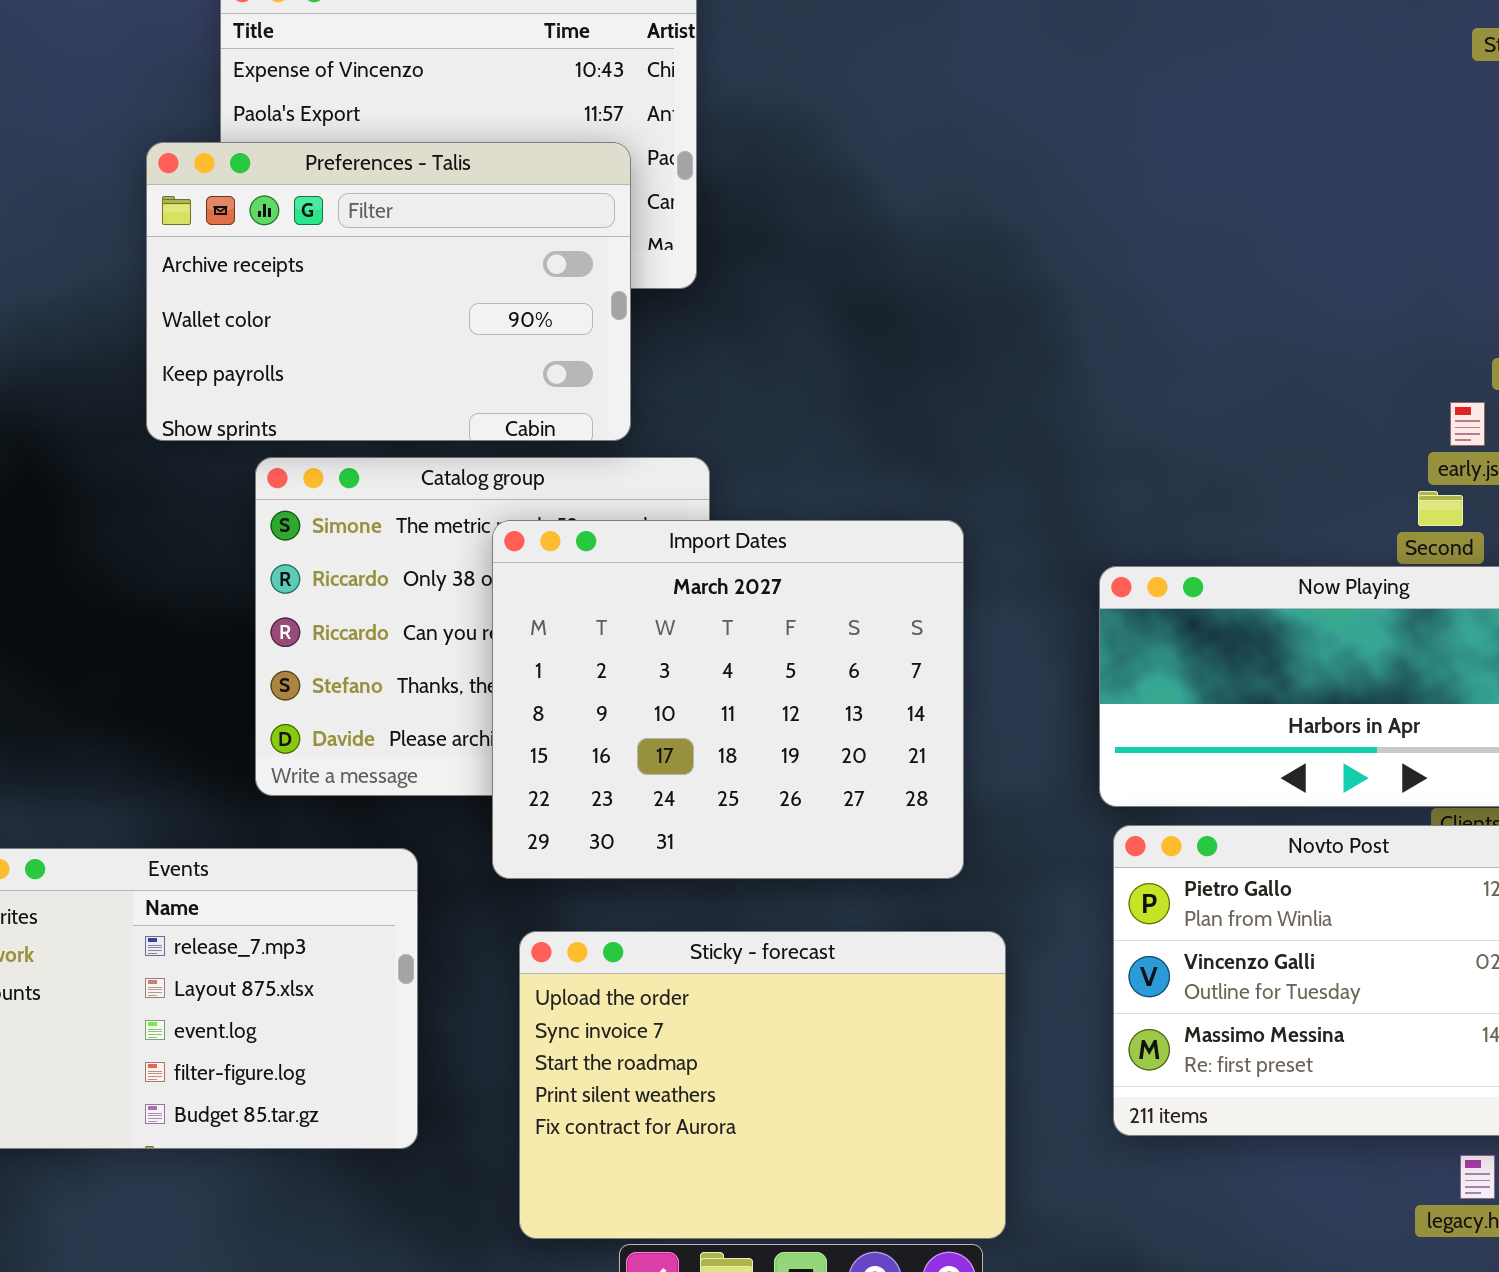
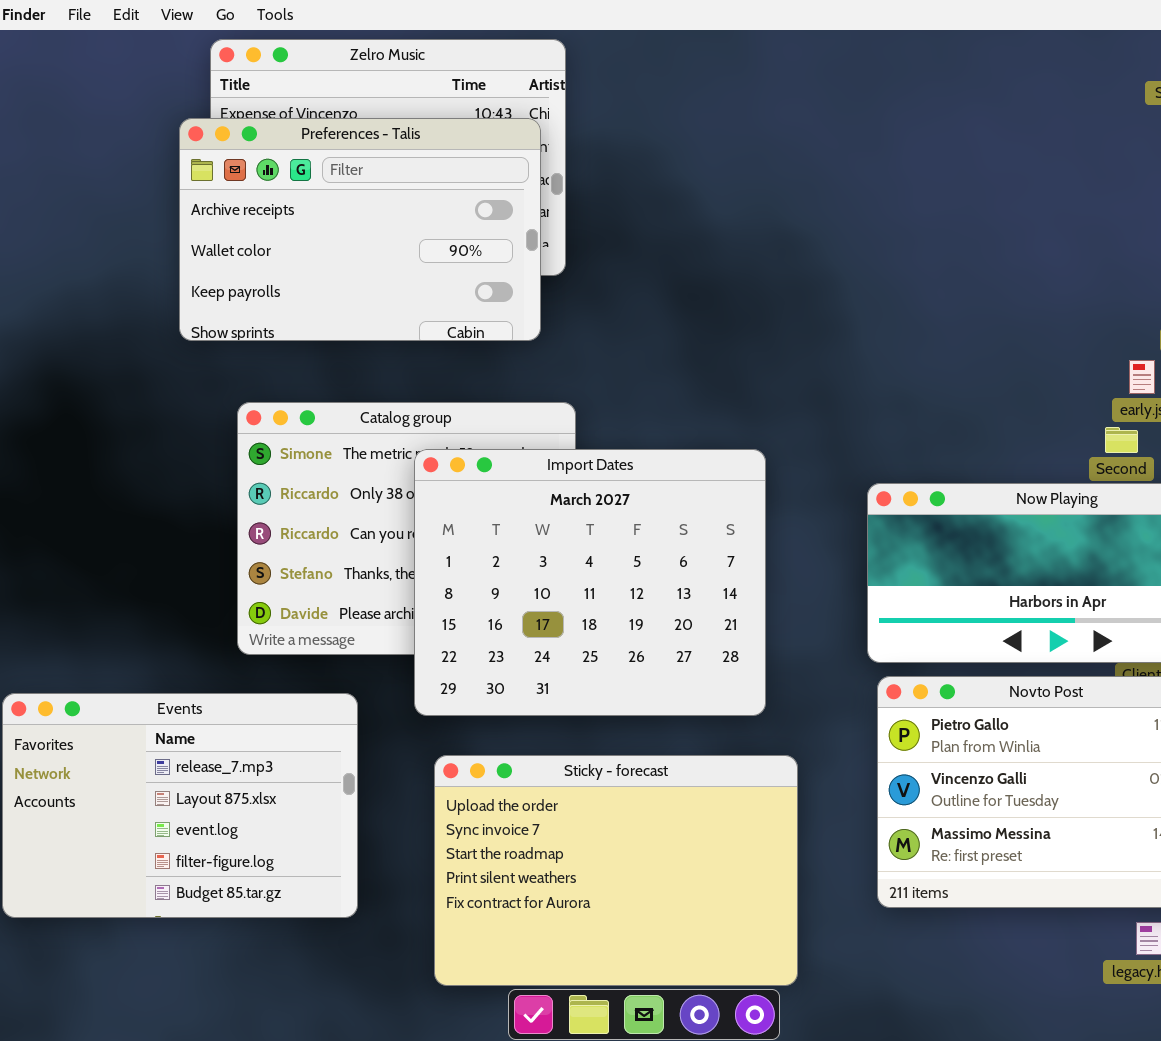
Preferences - Talis: [146,142,631,441] -> [179,118,541,341], moved

